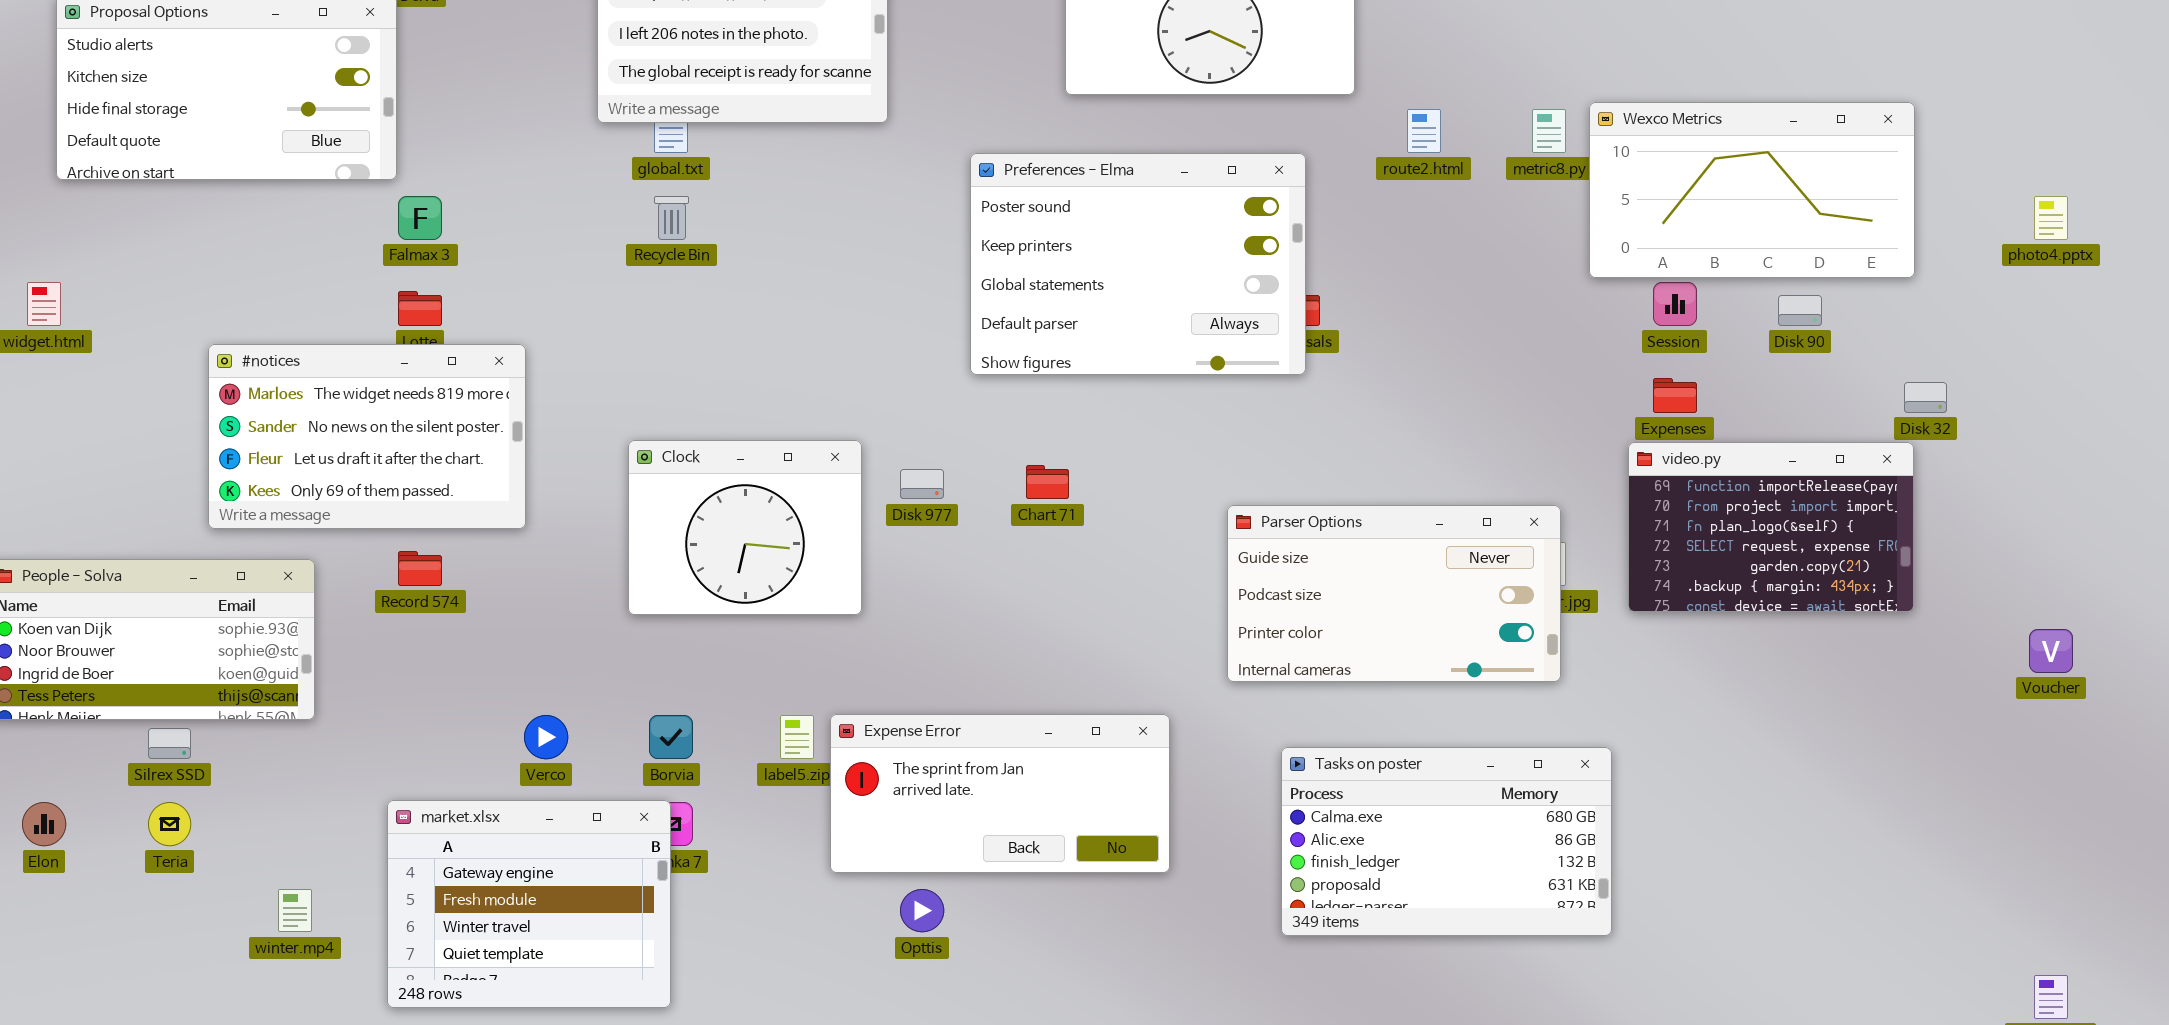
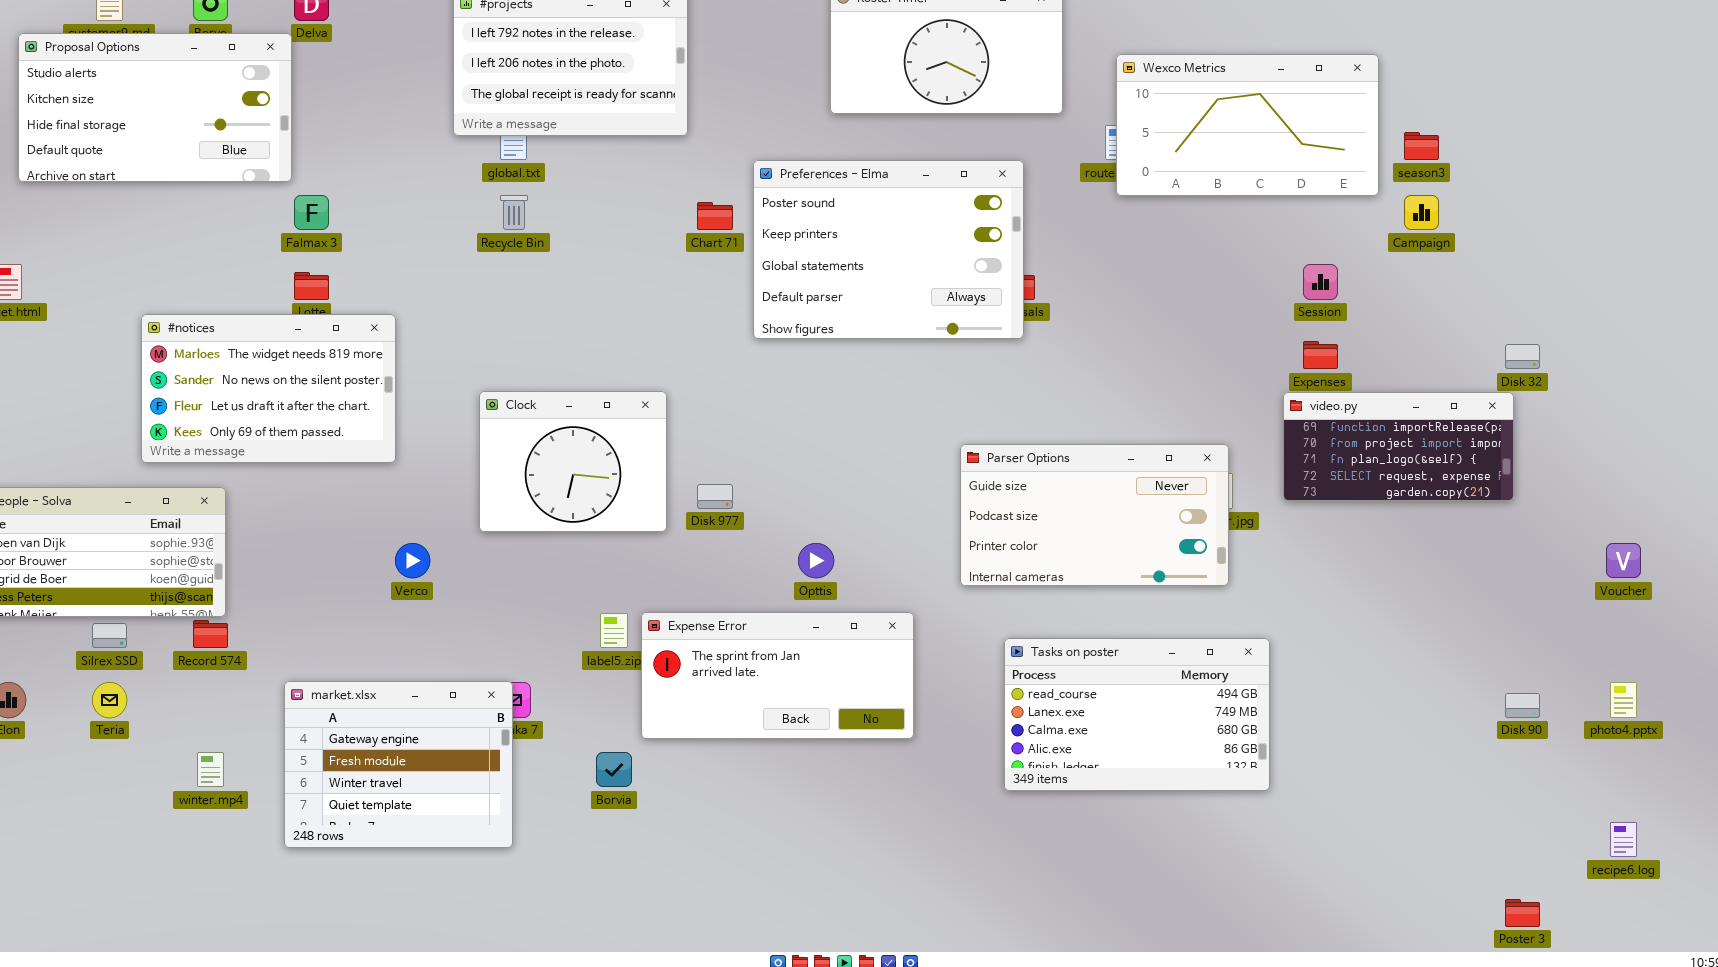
Wexco Metrics: [1589,102,1915,278] -> [1116,54,1379,196], moved
photo4.pptx: [2034,196,2068,240] -> [1610,682,1637,718], moved
Disk 90: [1778,295,1822,326] -> [1505,693,1540,718], moved
video.py: [1628,442,1914,612] -> [1283,392,1514,501], resized
Chart 71: [1026,465,1069,499] -> [697,202,733,230], moved
Disk 977: [900,469,944,499] -> [697,484,733,509], moved
Record 574: [398,551,442,586] -> [193,620,228,648], moved
Verco: [524,715,568,759] -> [395,543,430,578], moved
Borvia: [649,715,693,759] -> [596,752,632,787], moved
Tasks on poster: [1281,747,1612,936] -> [1004,638,1270,791], scrolled up 2 rows
Opttis: [900,889,944,932] -> [798,543,834,578], moved

